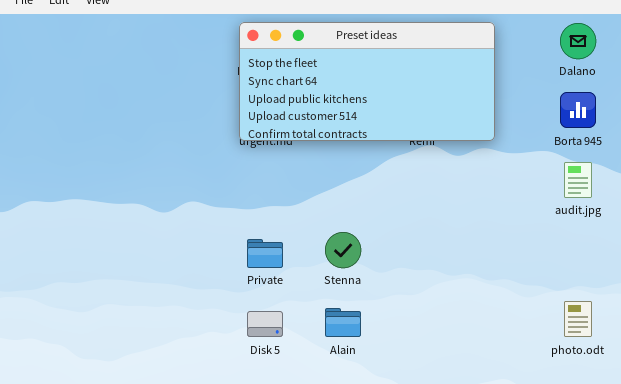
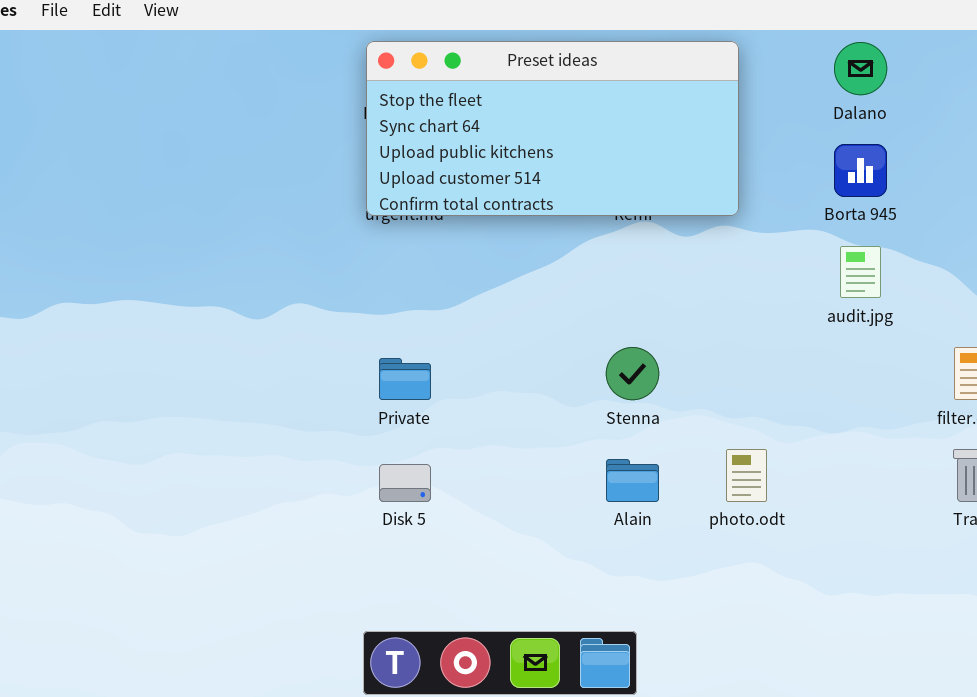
Stenna: [325,232,361,268] -> [606,347,659,400], moved
photo.odt: [564,301,592,337] -> [726,449,767,502], moved
Alain: [325,308,361,337] -> [606,459,659,502], moved

